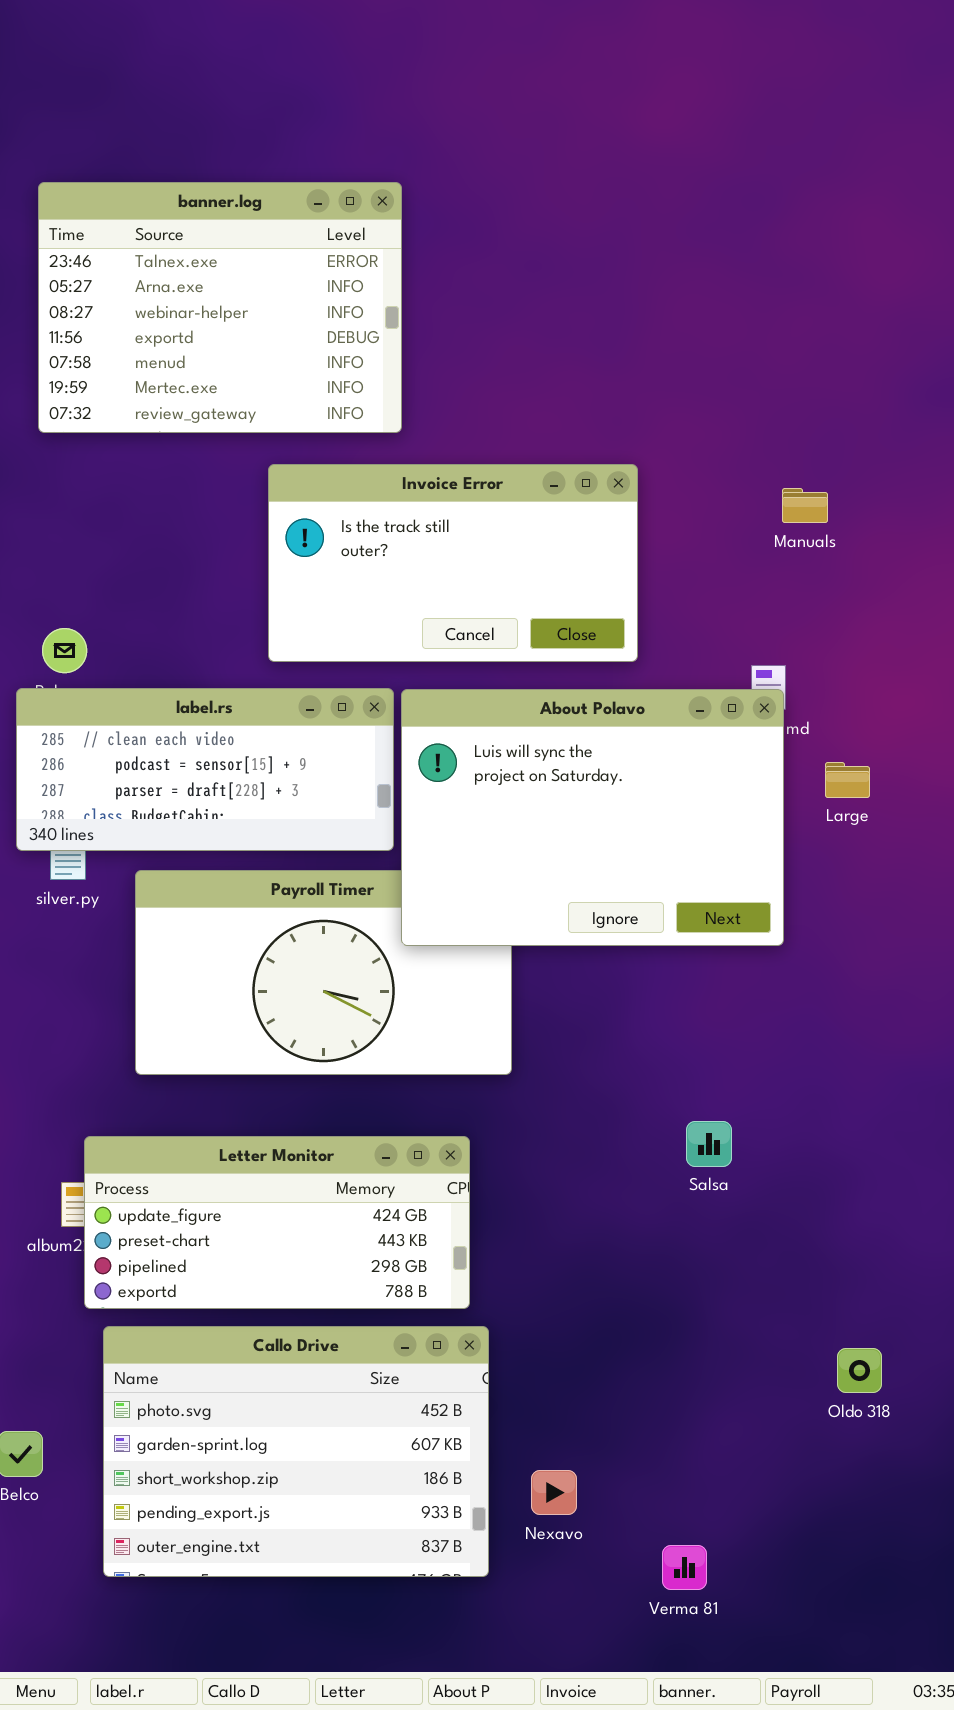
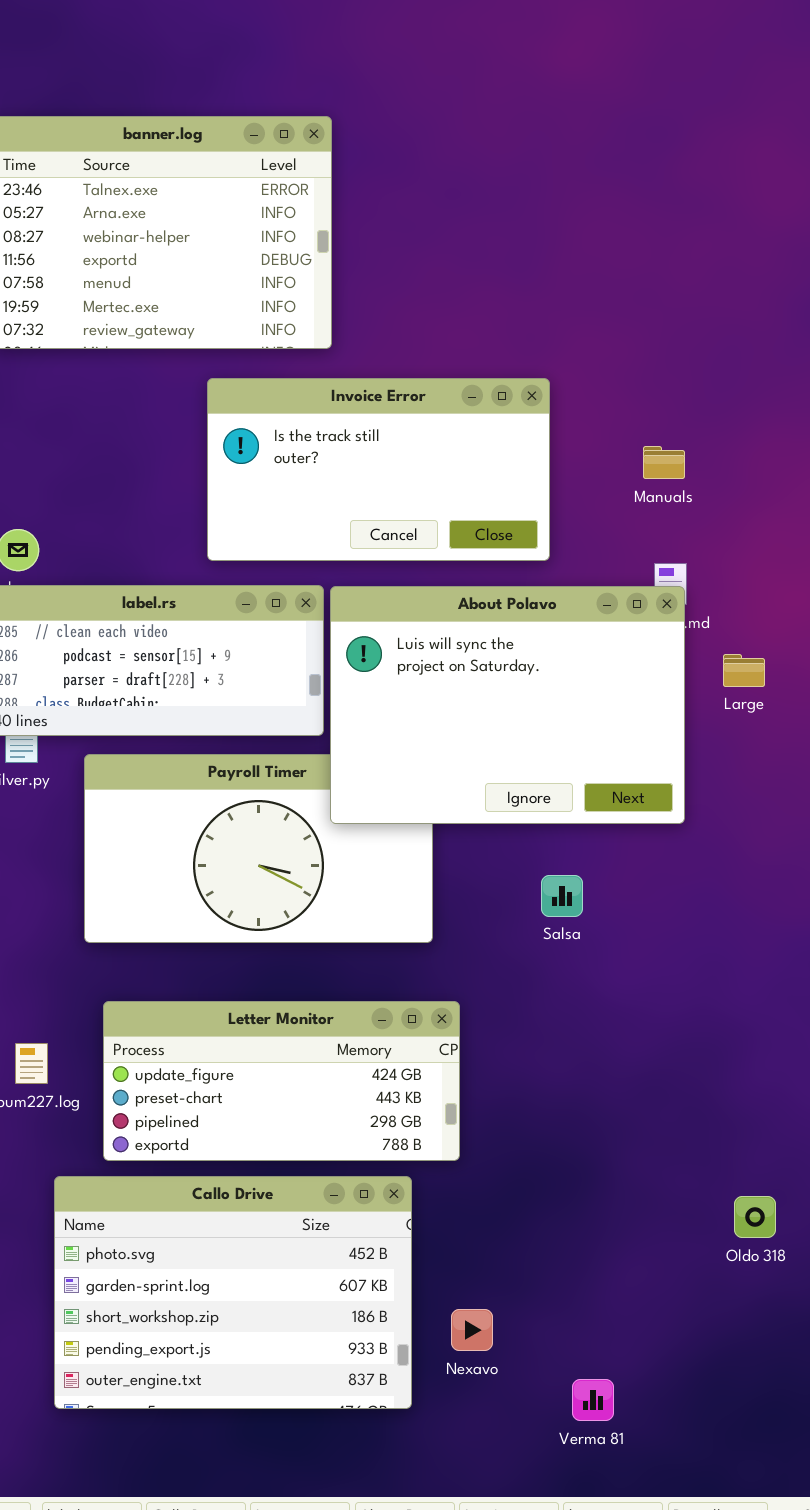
Manuals: [782,488,828,523] -> [643,446,685,479], moved
Salsa: [686,1121,732,1167] -> [541,875,583,917], moved
Letter Monitor: [84,1136,470,1309] -> [103,1001,460,1161], moved

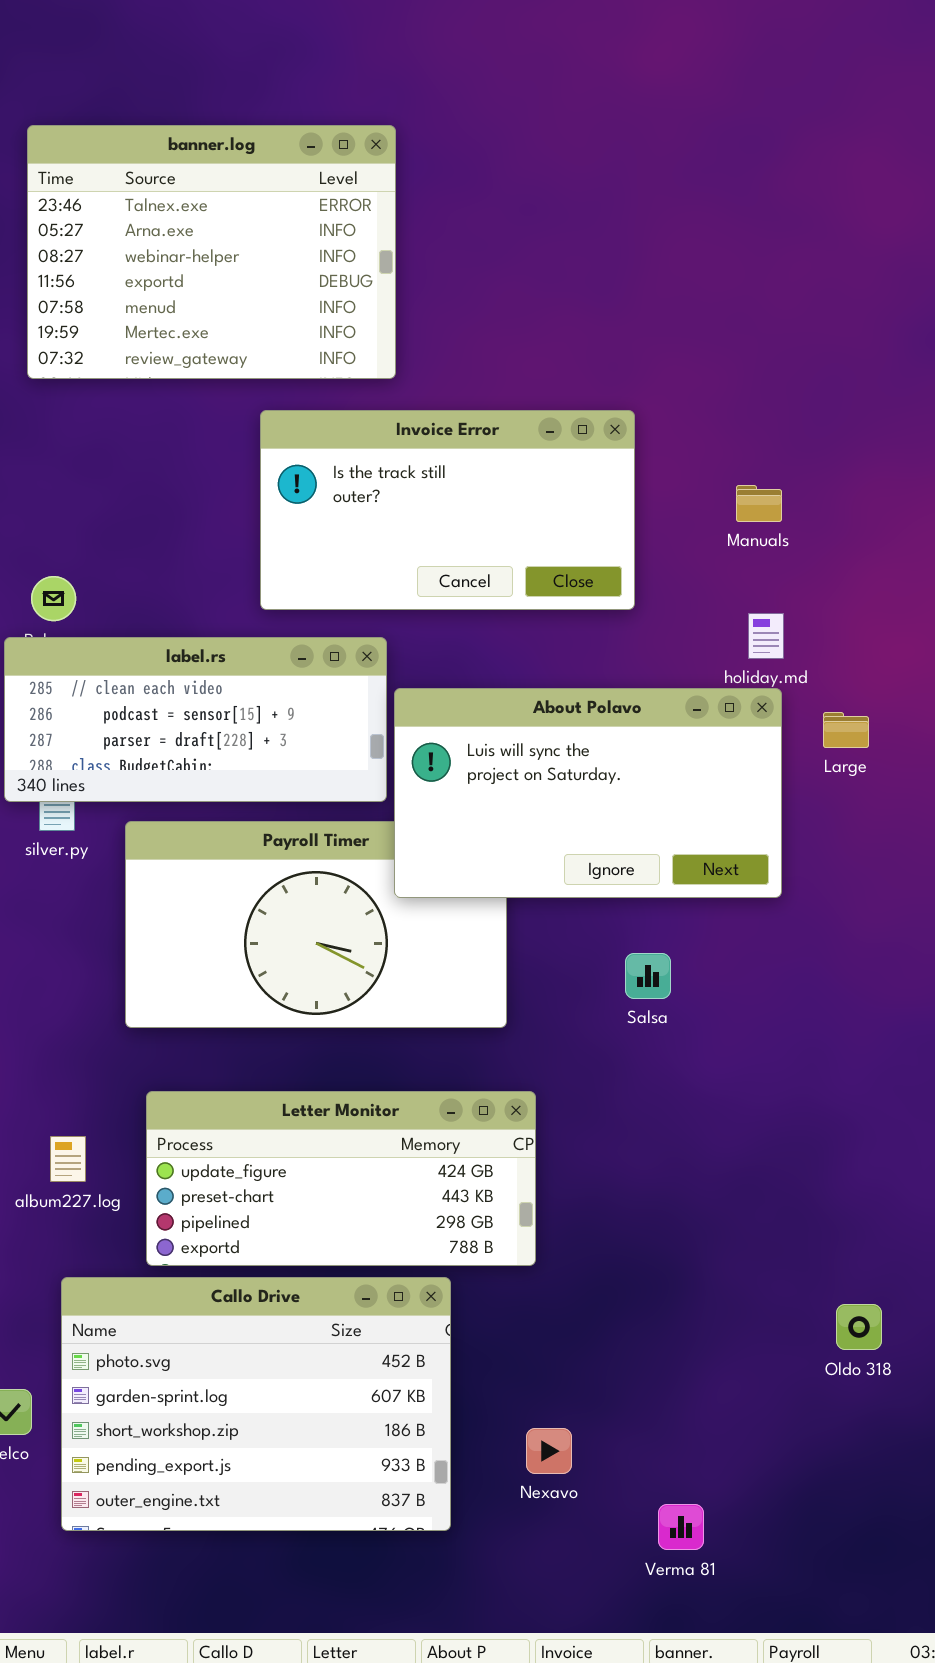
About Polavo: [330,586,685,824] -> [394,688,782,898], resized
Callo Drive: [54,1176,412,1409] -> [61,1277,451,1531], moved

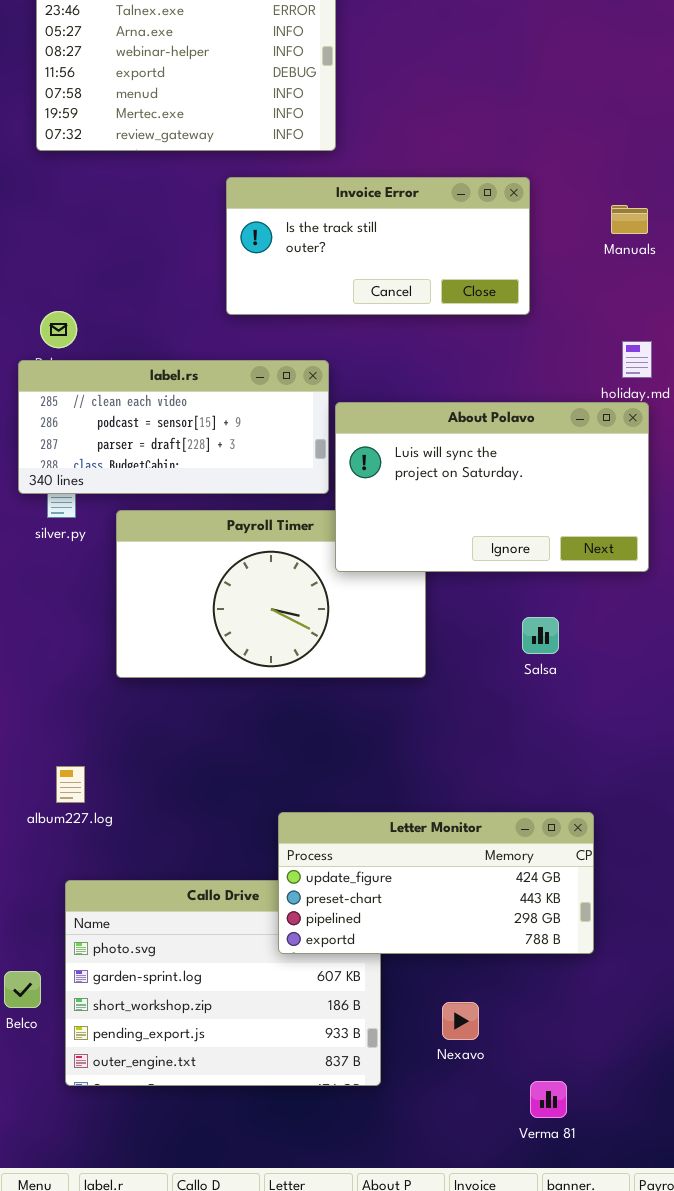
Invoice Error: [260,410,635,610] -> [226,177,530,315], resized
Manuals: [736,485,782,522] -> [611,205,648,234], moved
Letter Monitor: [146,1091,536,1266] -> [278,812,594,954], moved
Verma 81: [658,1504,704,1550] -> [530,1081,567,1118], moved

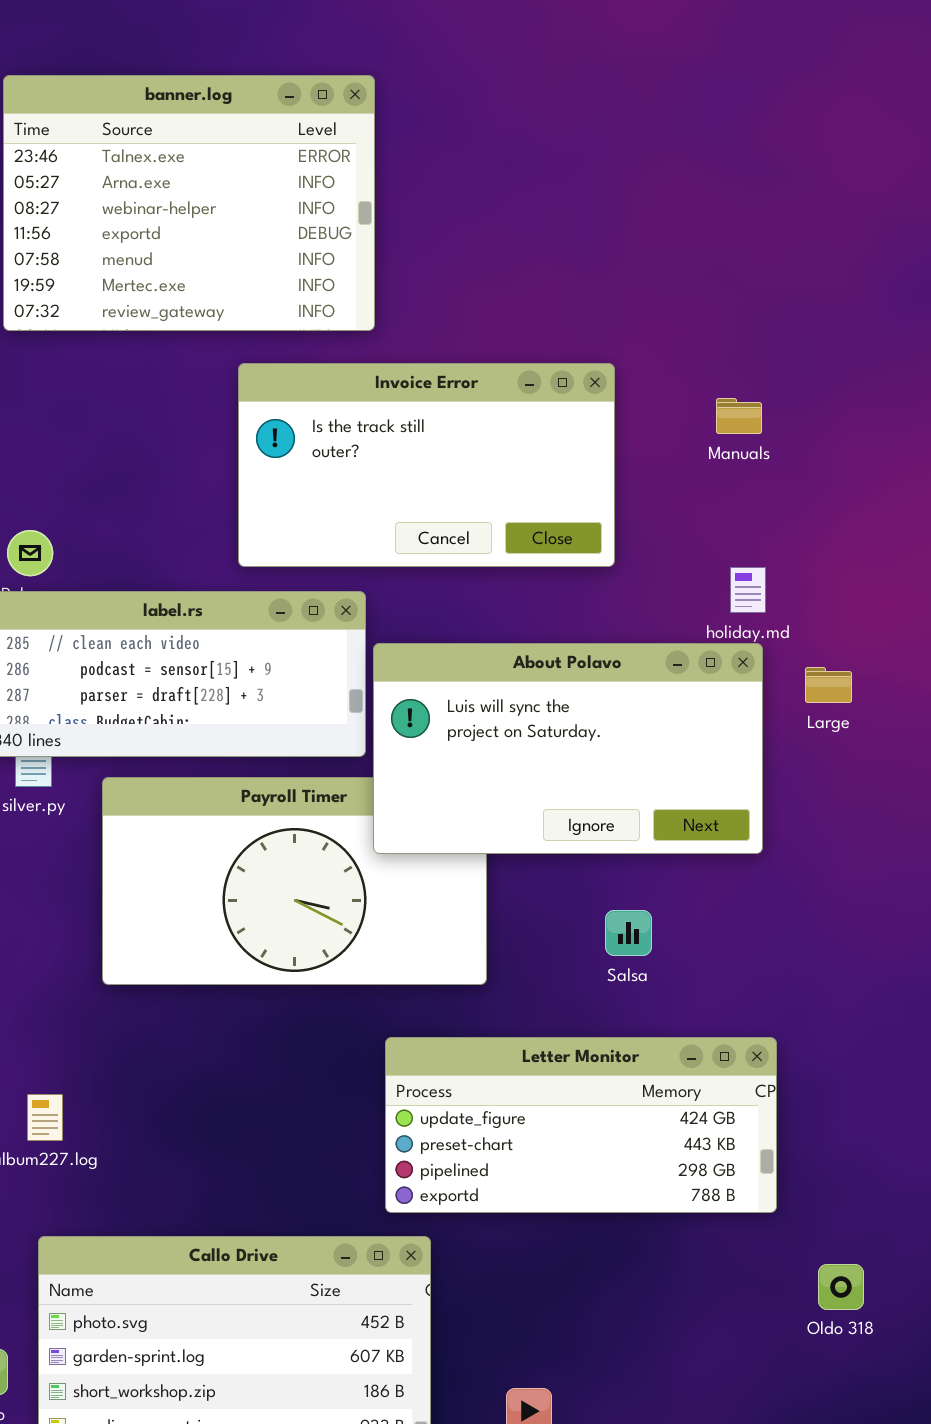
Invoice Error: [226,177,530,315] -> [238,363,615,567], resized
Letter Monitor: [278,812,594,954] -> [385,1037,777,1213], moved

